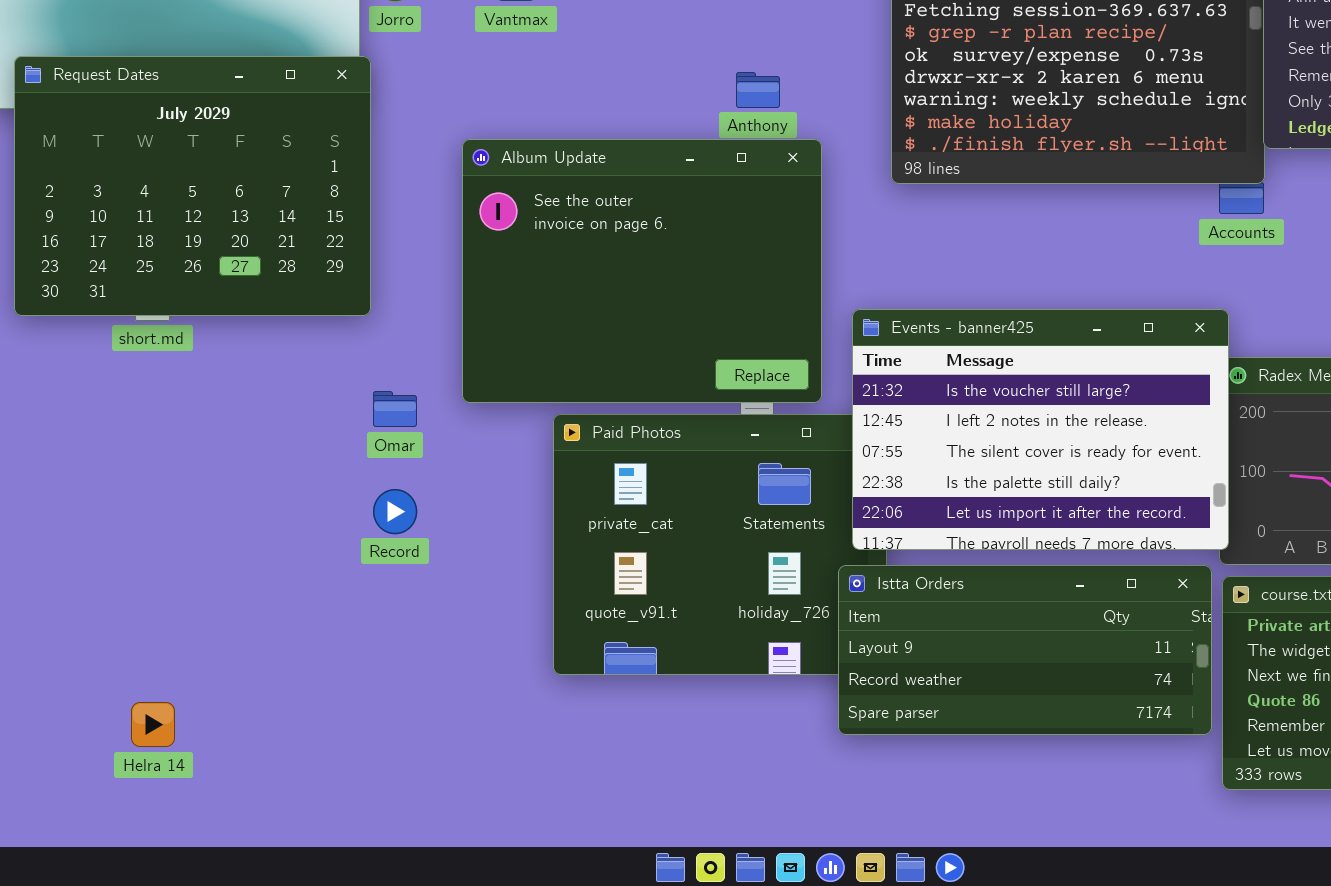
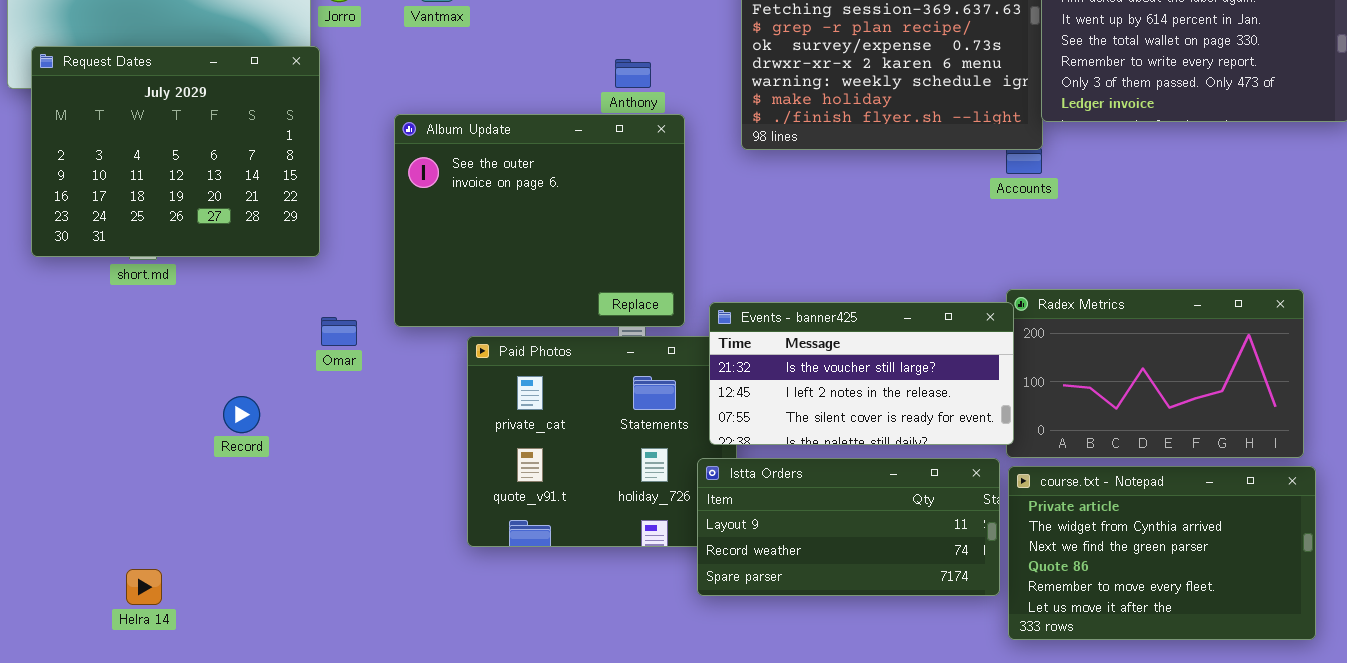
Events - banner425: [852,309,1229,550] -> [709,302,1014,445], resized
Record: [373,489,417,534] -> [223,396,260,433], moved

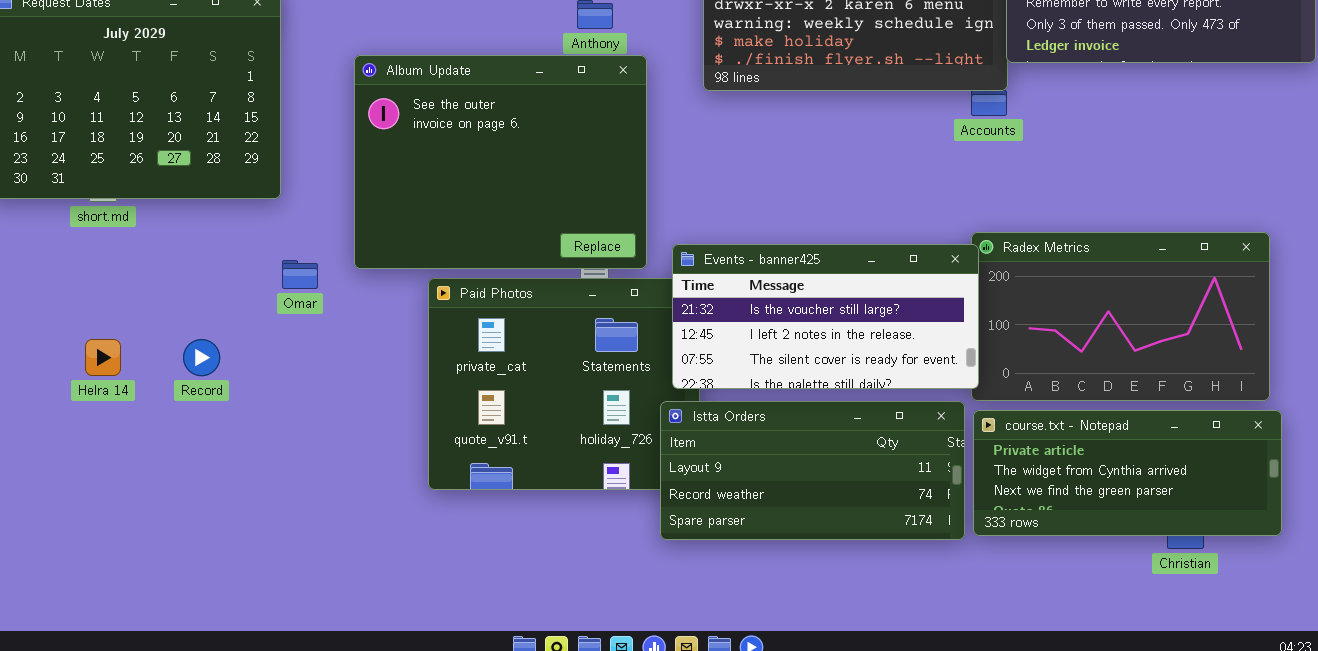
course.txt - Notepad: [1008,466,1316,640] -> [973,410,1282,536], resized
Helra 14: [126,569,162,605] -> [85,339,121,376], moved

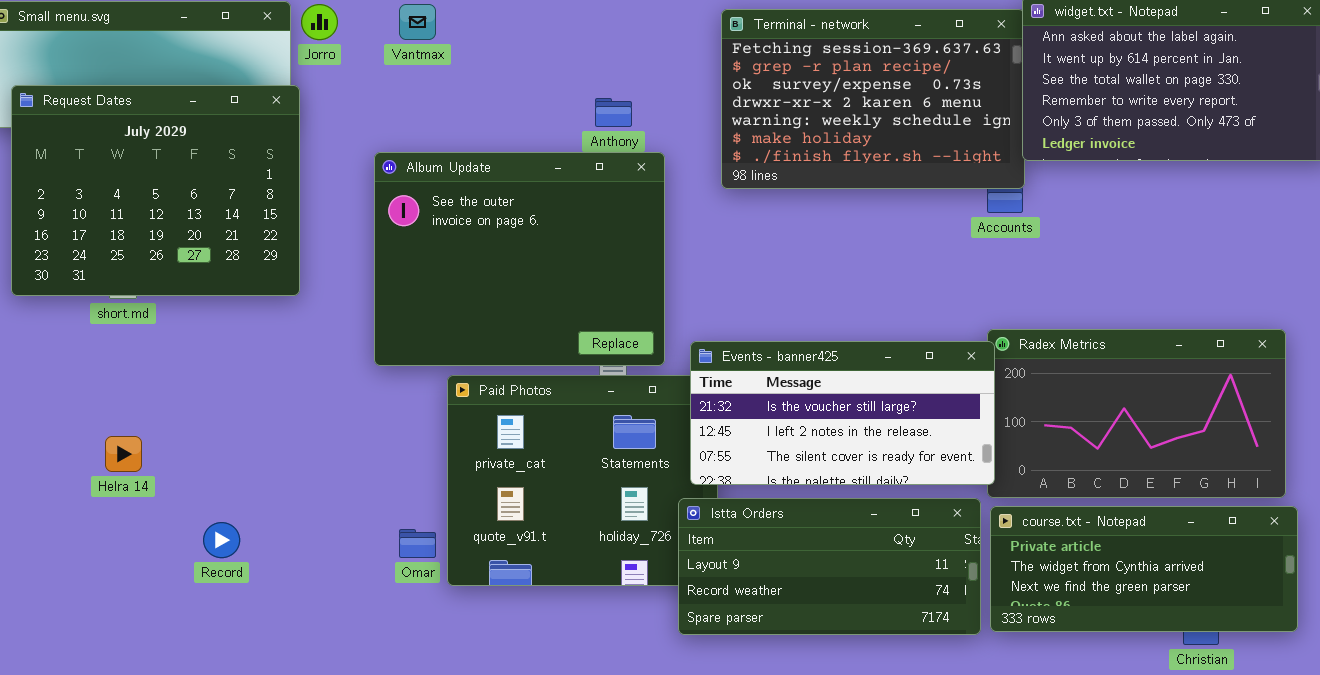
Omar: [282,260,318,289] -> [399,529,436,558], moved
Record: [183,339,220,376] -> [203,522,240,558], moved

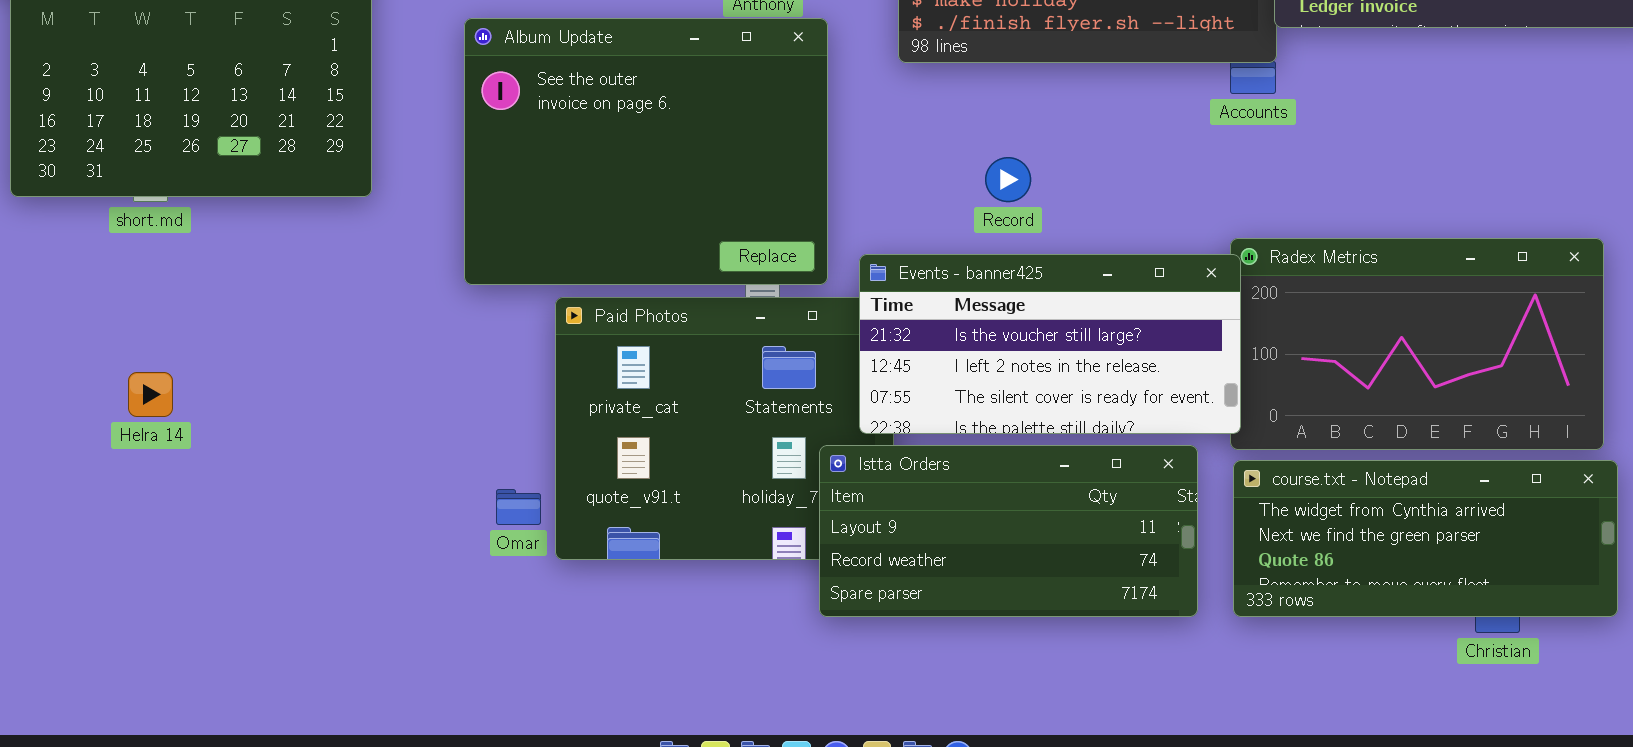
Istta Orders: [678,498,981,635] -> [819,445,1198,617], moved
course.txt - Notepad: [990,506,1298,632] -> [1233,460,1618,617], scrolled down 1 row
Record: [203,522,240,558] -> [985,157,1031,202], moved

